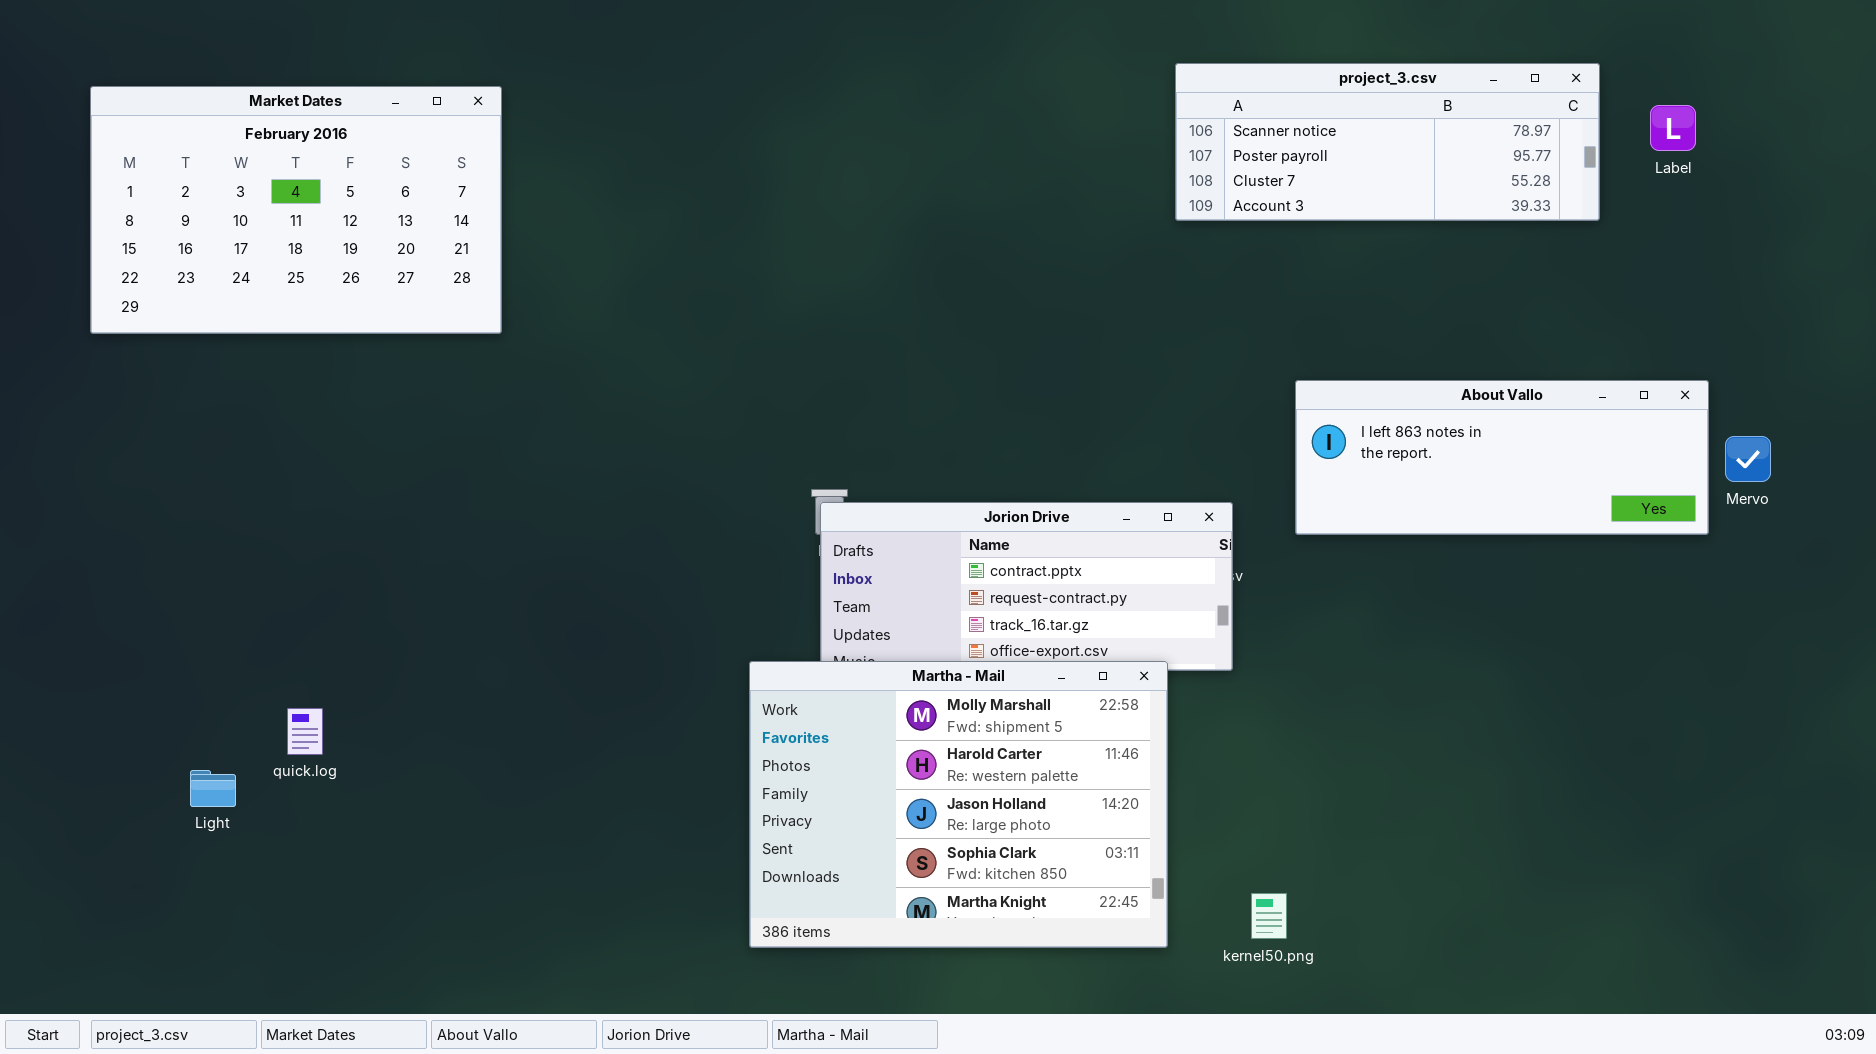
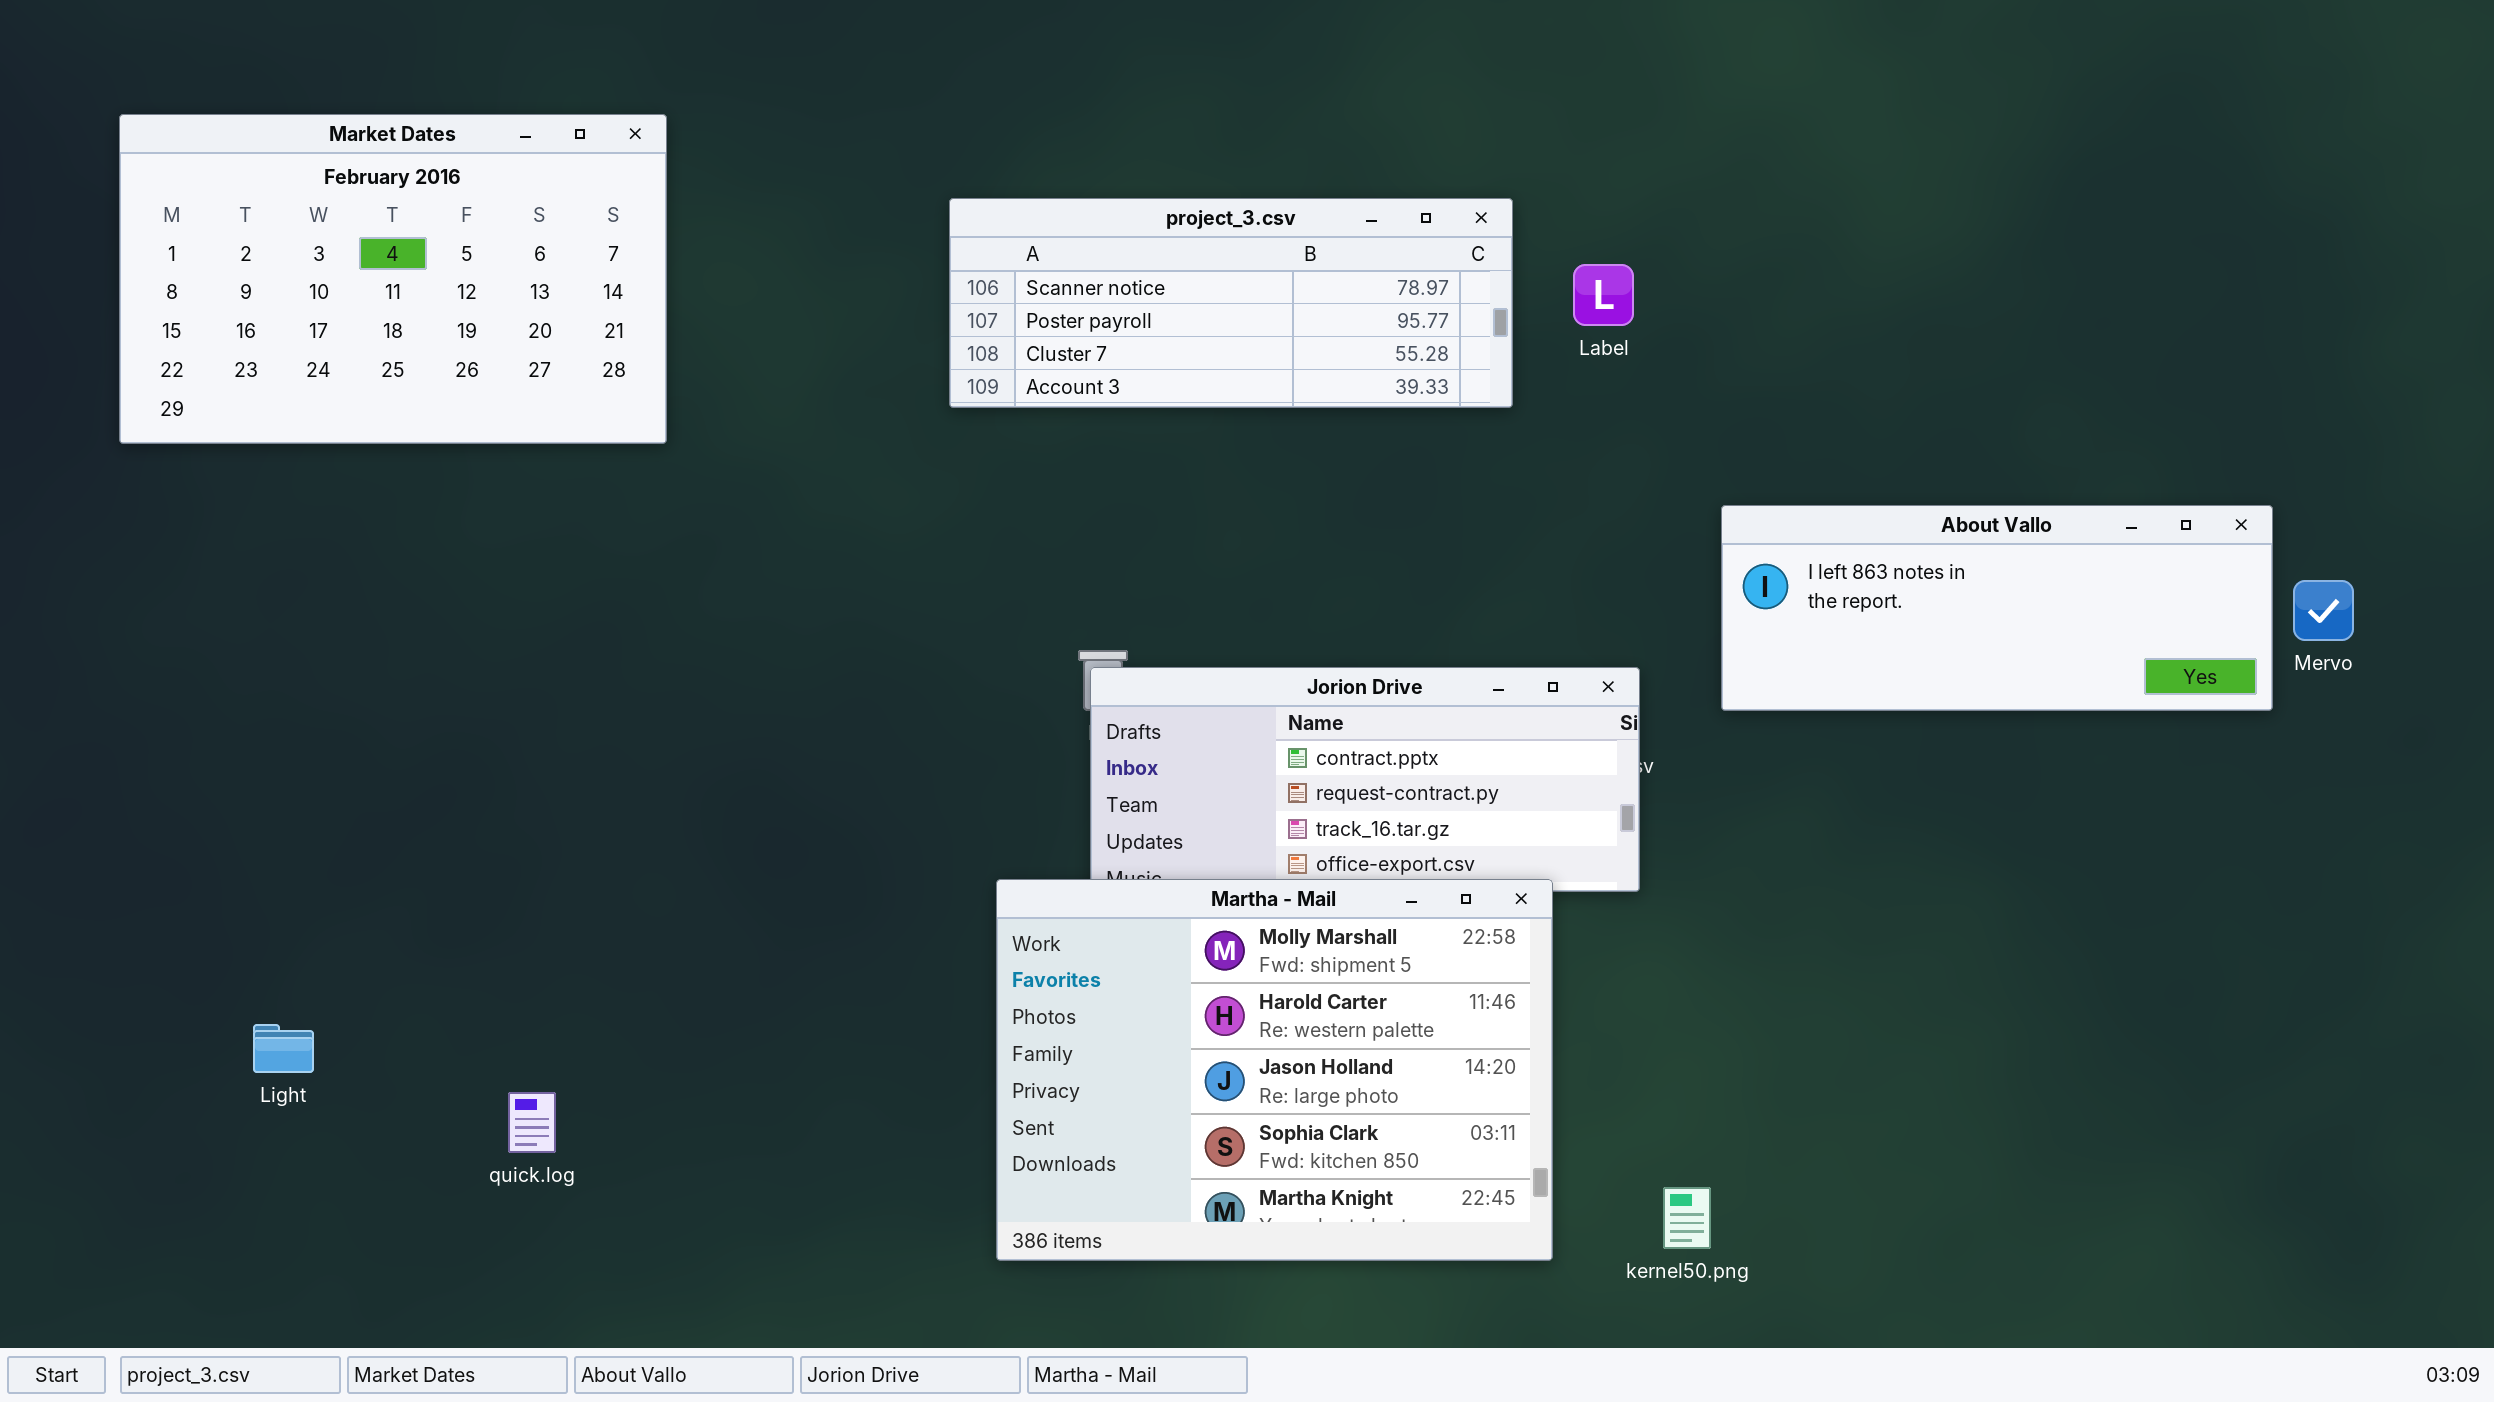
project_3.csv: [1175,63,1600,221] -> [949,198,1513,408], moved
Label: [1650,105,1696,151] -> [1573,264,1634,326], moved
quick.log: [287,708,323,755] -> [508,1092,556,1153], moved

